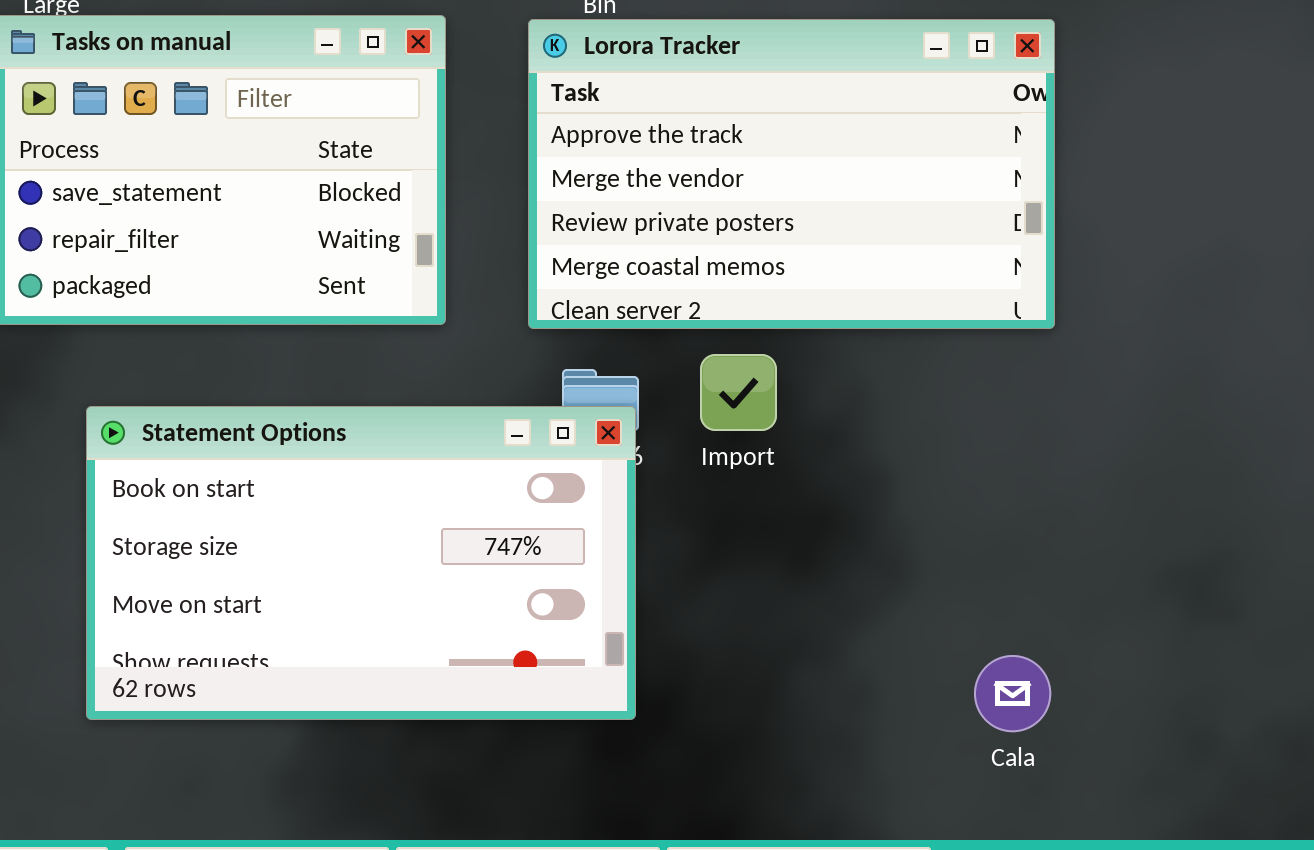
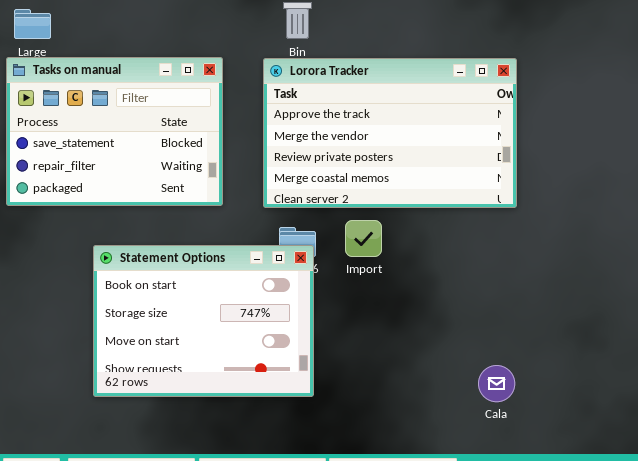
Statement Options: [86,406,636,720] -> [93,245,314,397], resized

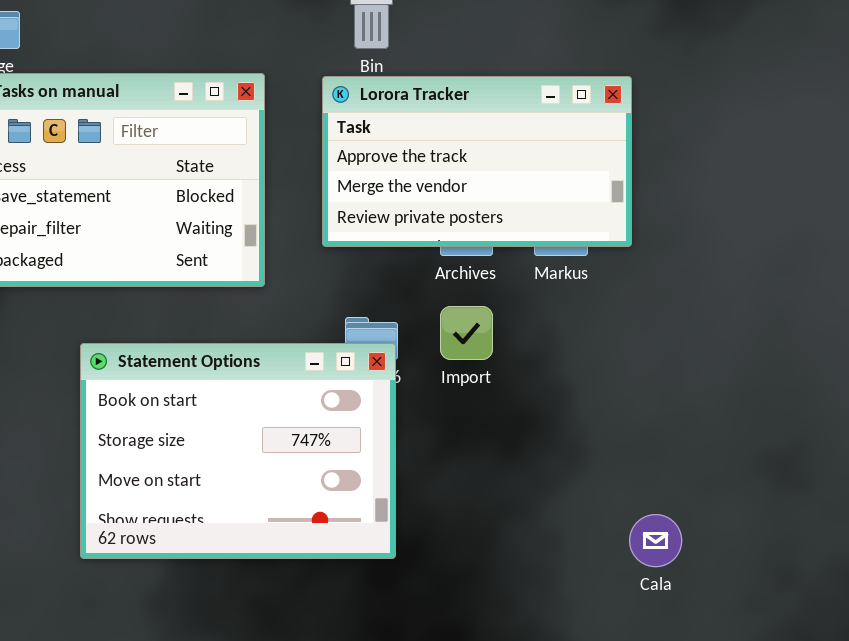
Lorora Tracker: [263,58,517,208] -> [322,76,632,247], resized

